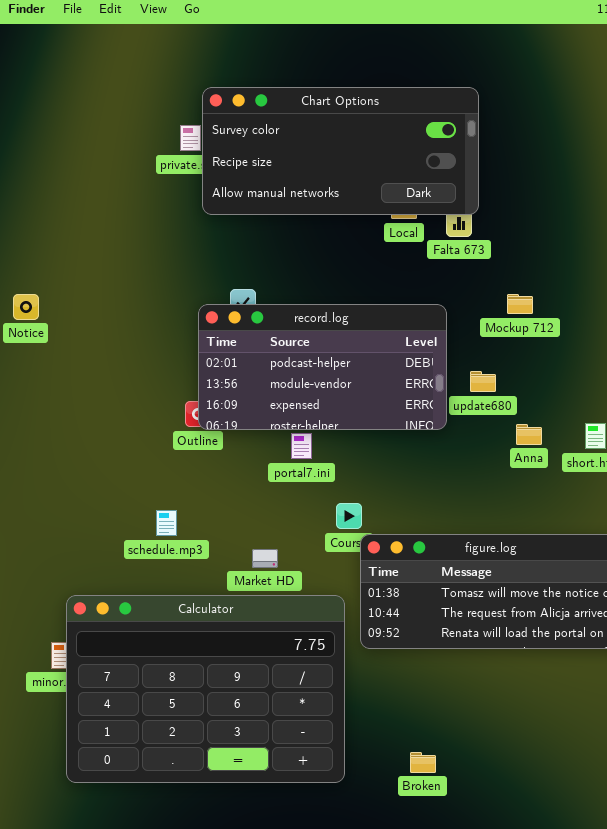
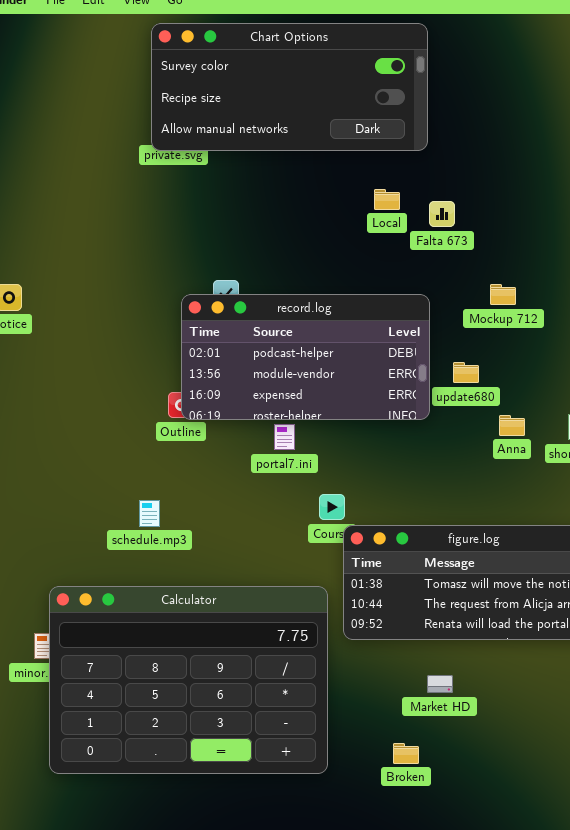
Chart Options: [202,87,479,215] -> [151,23,428,151], moved
Market HD: [252,549,278,568] -> [427,675,453,693], moved

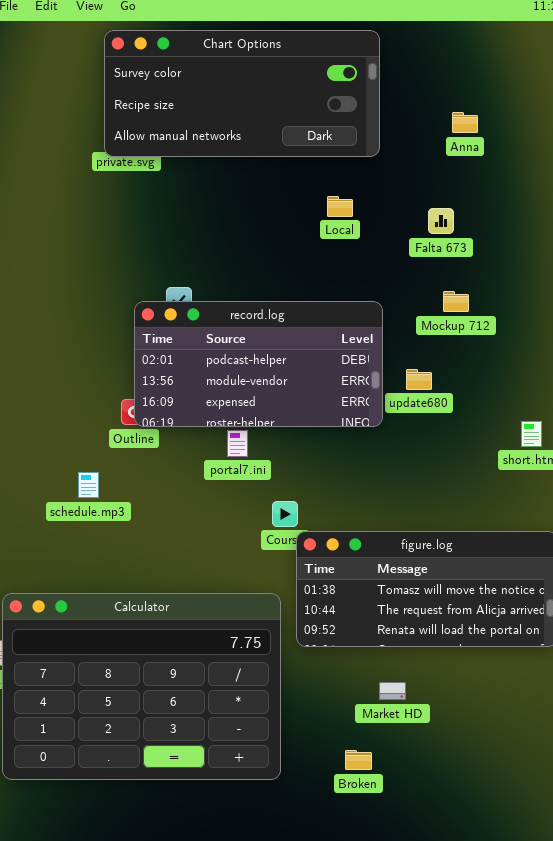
Falta 673: [429,201,455,227] -> [428,208,454,234], moved
Anna: [499,415,525,436] -> [452,112,478,133], moved
schedule.mp3: [139,500,160,527] -> [78,472,99,498], moved

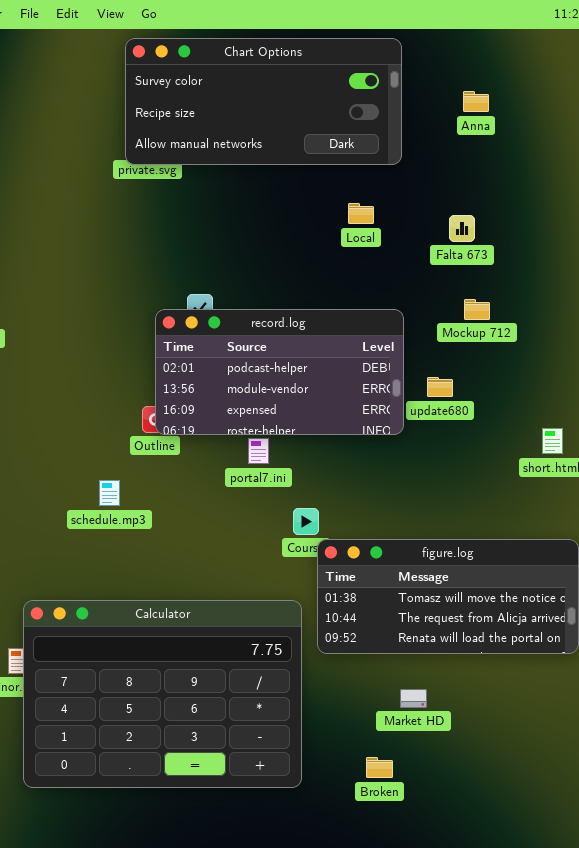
Anna: [452,112,478,133] -> [463,91,489,112], moved

